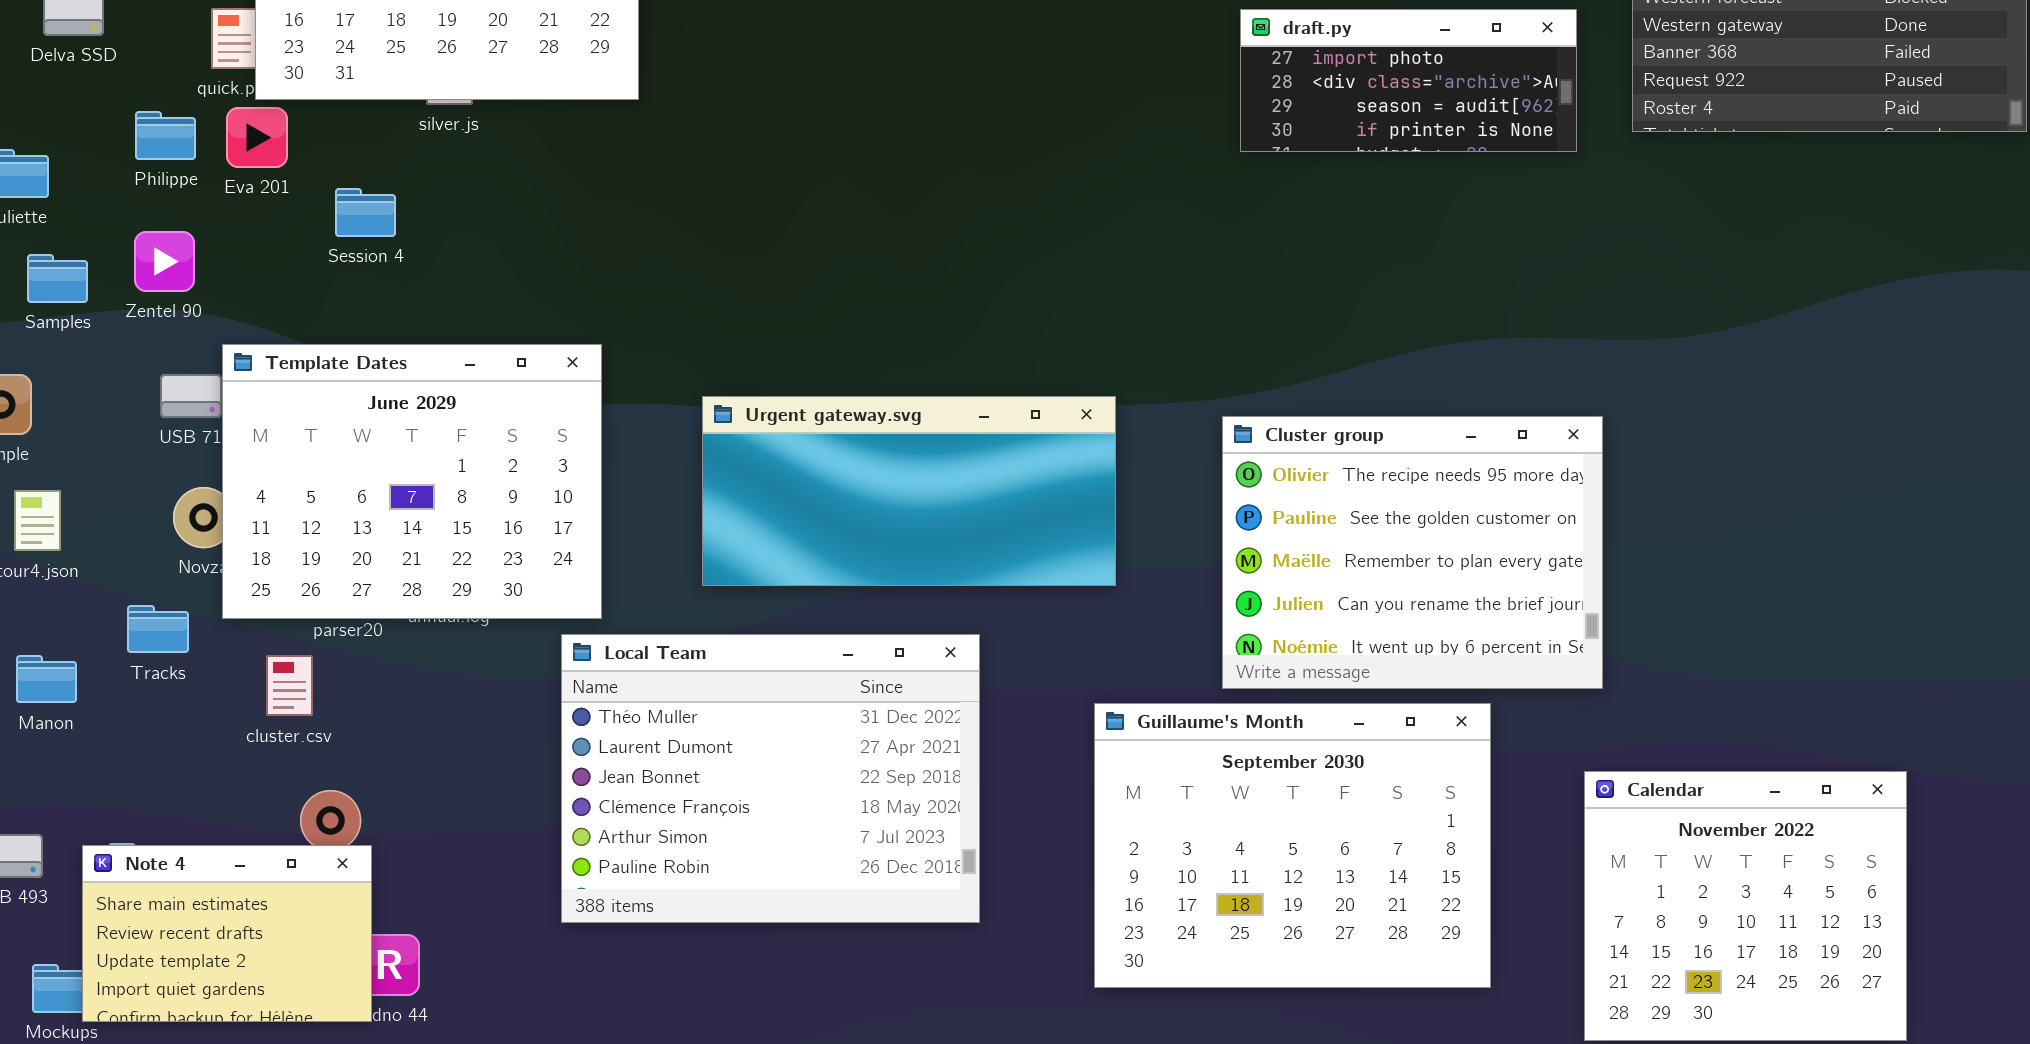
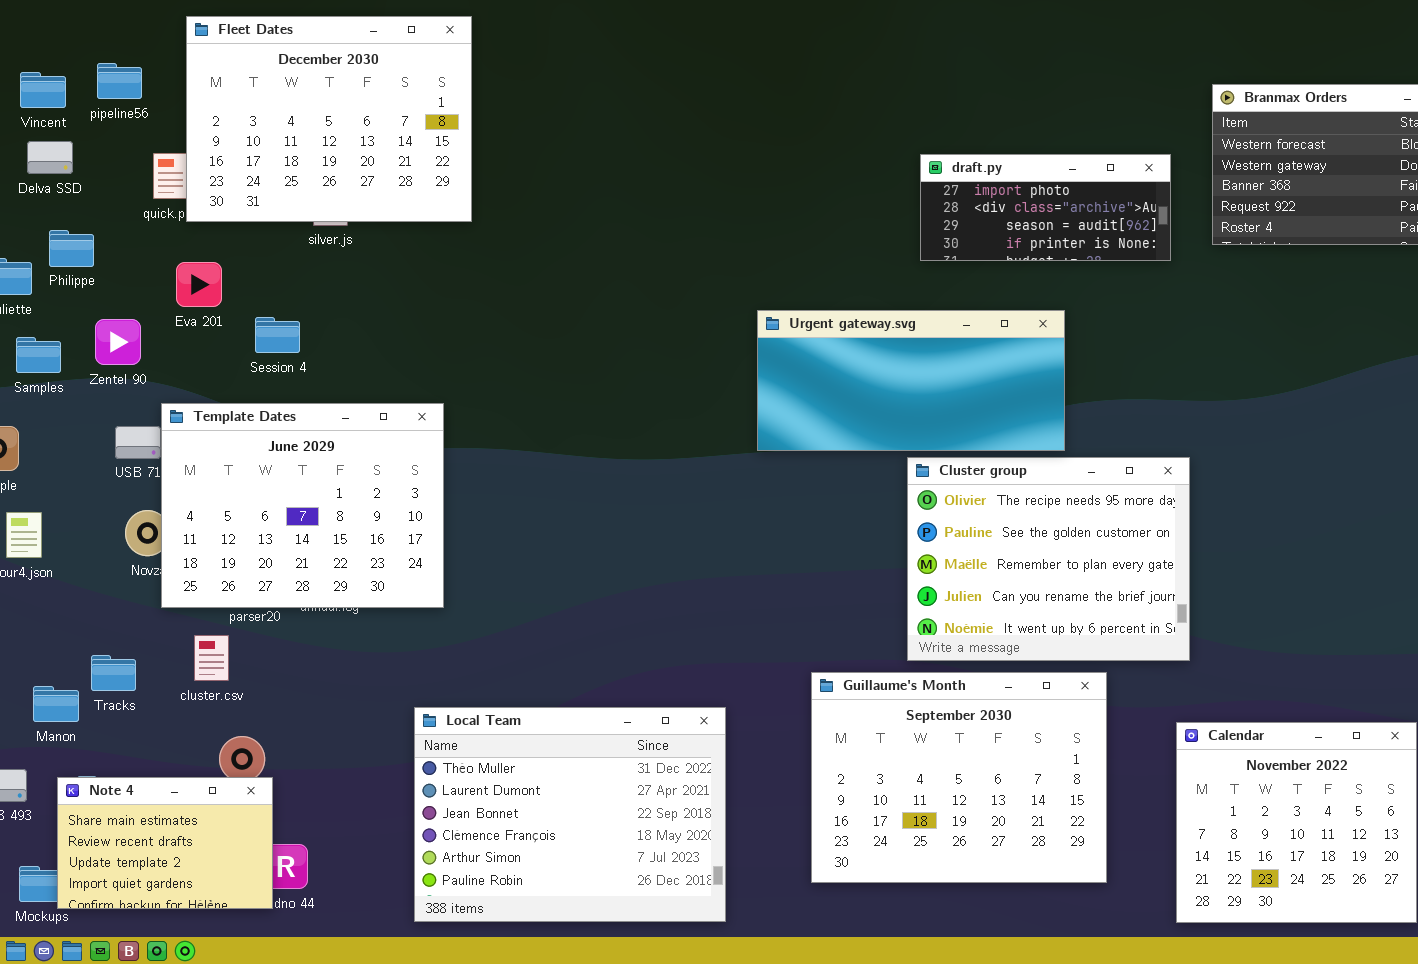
Eva 201: [226,107,288,168] -> [176,262,222,307], moved
Philippe: [135,111,196,160] -> [49,230,94,267], moved
Session 4: [335,188,396,237] -> [255,317,300,353], moved
Urgent gateway.svg: [702,396,1116,586] -> [757,310,1065,451], moved
Tracks: [127,605,189,653] -> [91,655,136,691], moved
Local Team: [561,634,980,923] -> [414,707,726,922], moved
Manon: [16,655,77,703] -> [33,686,79,722], moved

